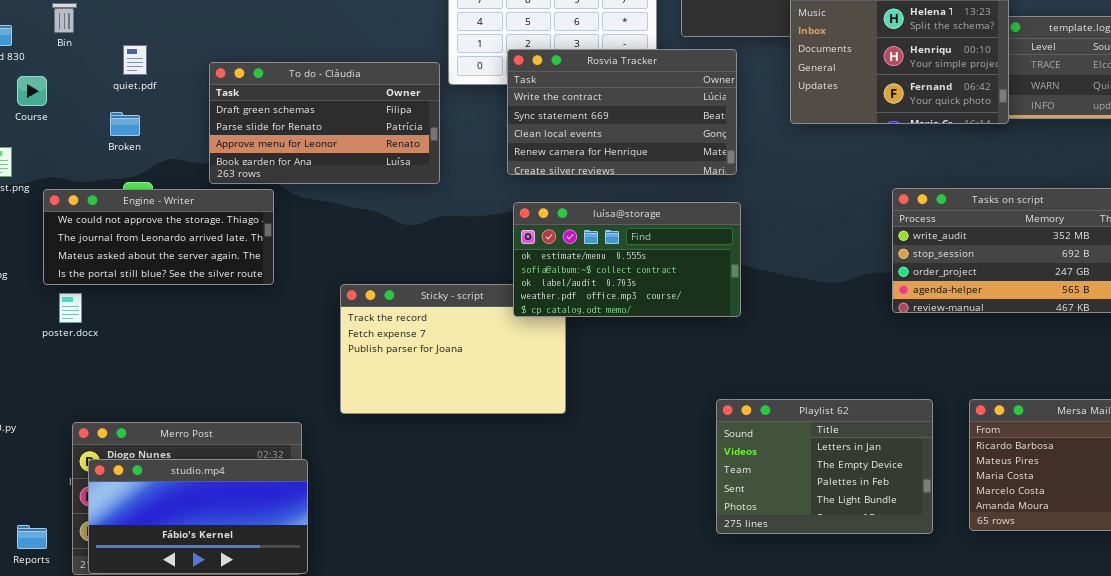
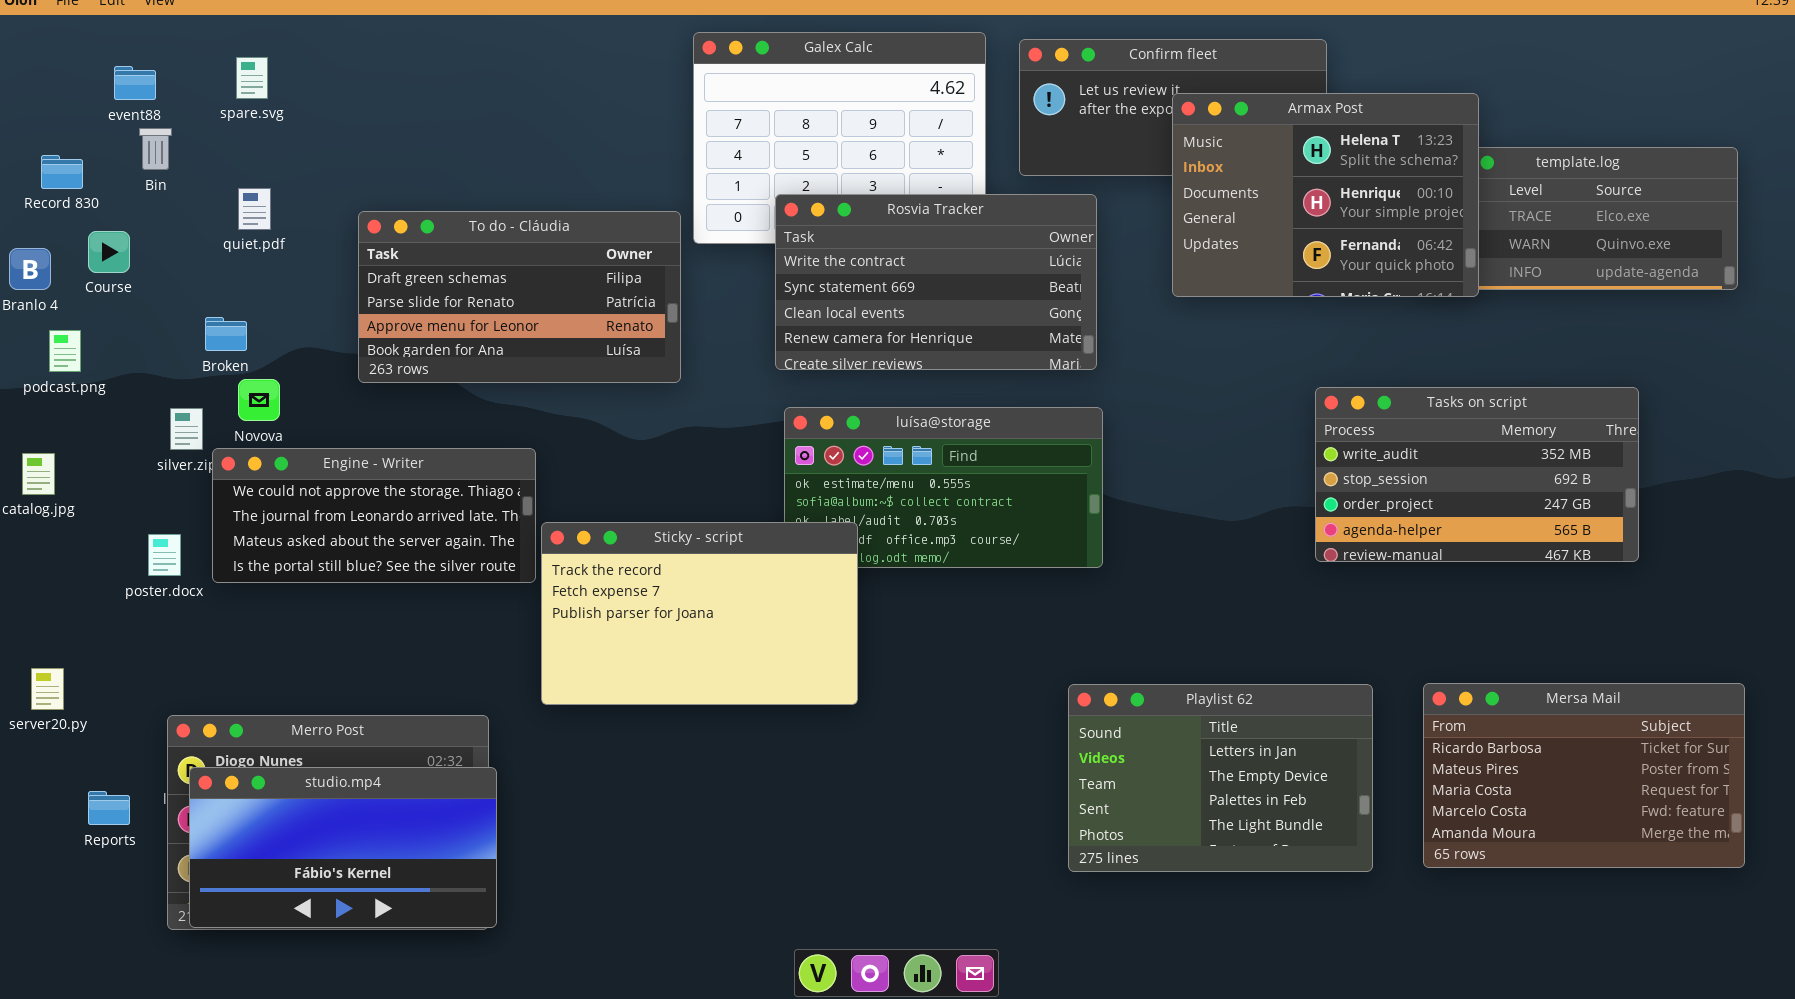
Broken: [110,112,140,136] -> [205,317,247,351], moved
Engine - Writer: [43,189,274,285] -> [212,448,536,583], moved
Sticky - script: [340,284,566,414] -> [541,522,858,705], raised
Reports: [17,525,47,549] -> [88,791,130,825], moved

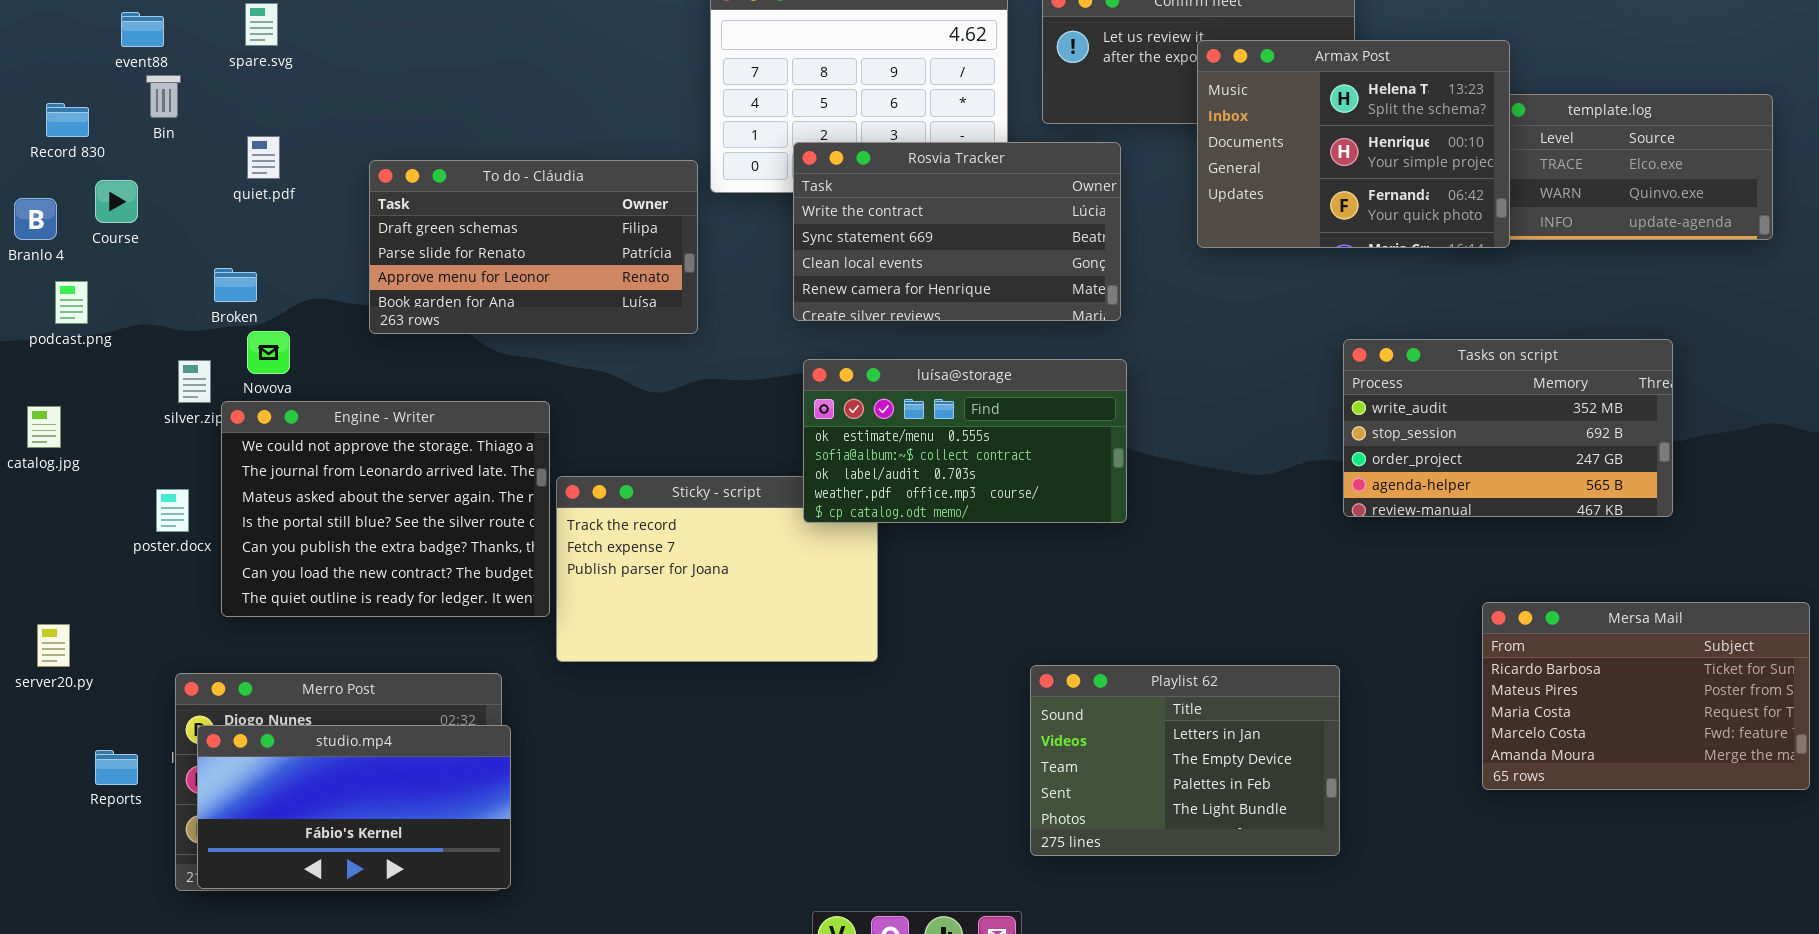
luísa@storage: [784,407,1103,568] -> [803,359,1127,523], raised
Engine - Writer: [212,448,536,583] -> [221,401,550,617], resized
Mersa Mail: [1423,683,1745,868] -> [1482,602,1810,790], moved
Playlist 62: [1068,684,1373,872] -> [1030,665,1340,856], moved

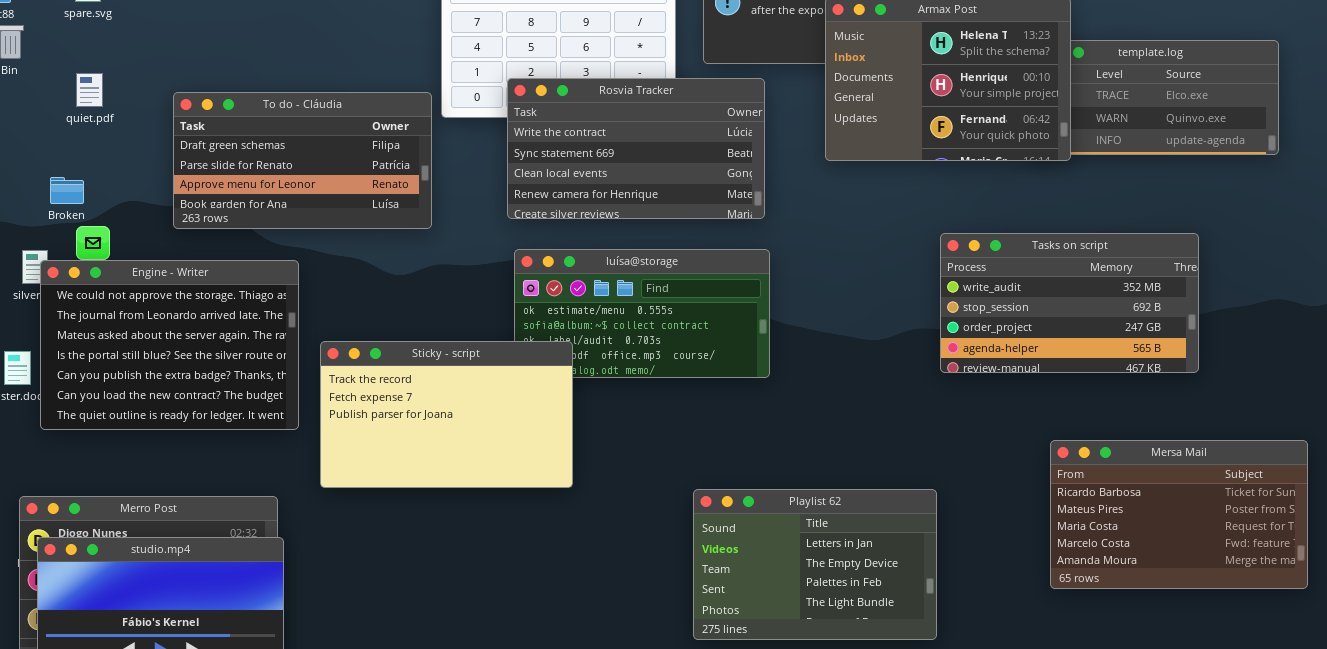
Engine - Writer: [221,401,550,617] -> [40,260,299,430], moved
Sticky - script: [556,476,878,662] -> [320,341,573,488], raised

